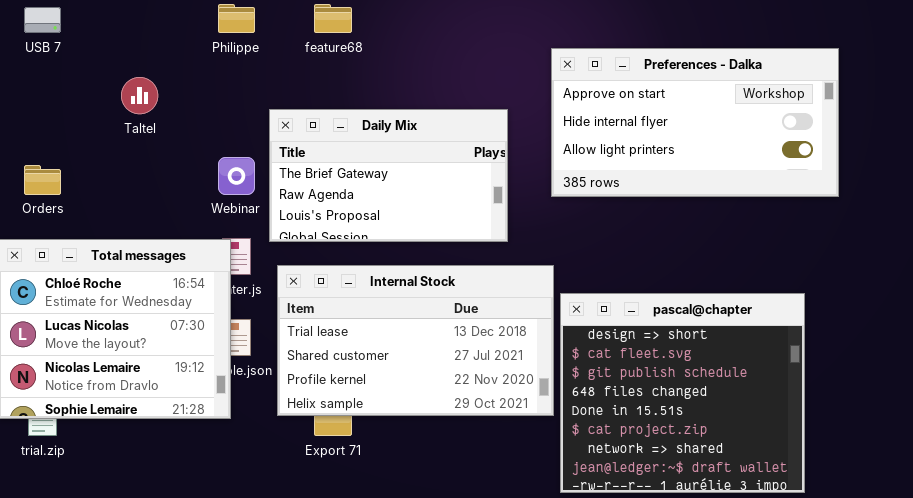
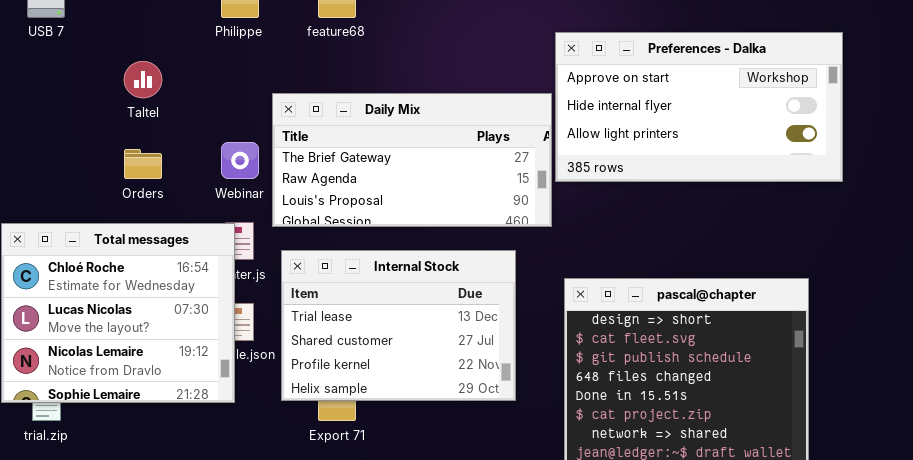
Daily Mix: [269,109,508,242] -> [272,93,552,227], resized
Orders: [24,165,61,195] -> [124,149,162,179], moved
Internal Stock: [277,265,554,416] -> [281,250,516,401], resized

